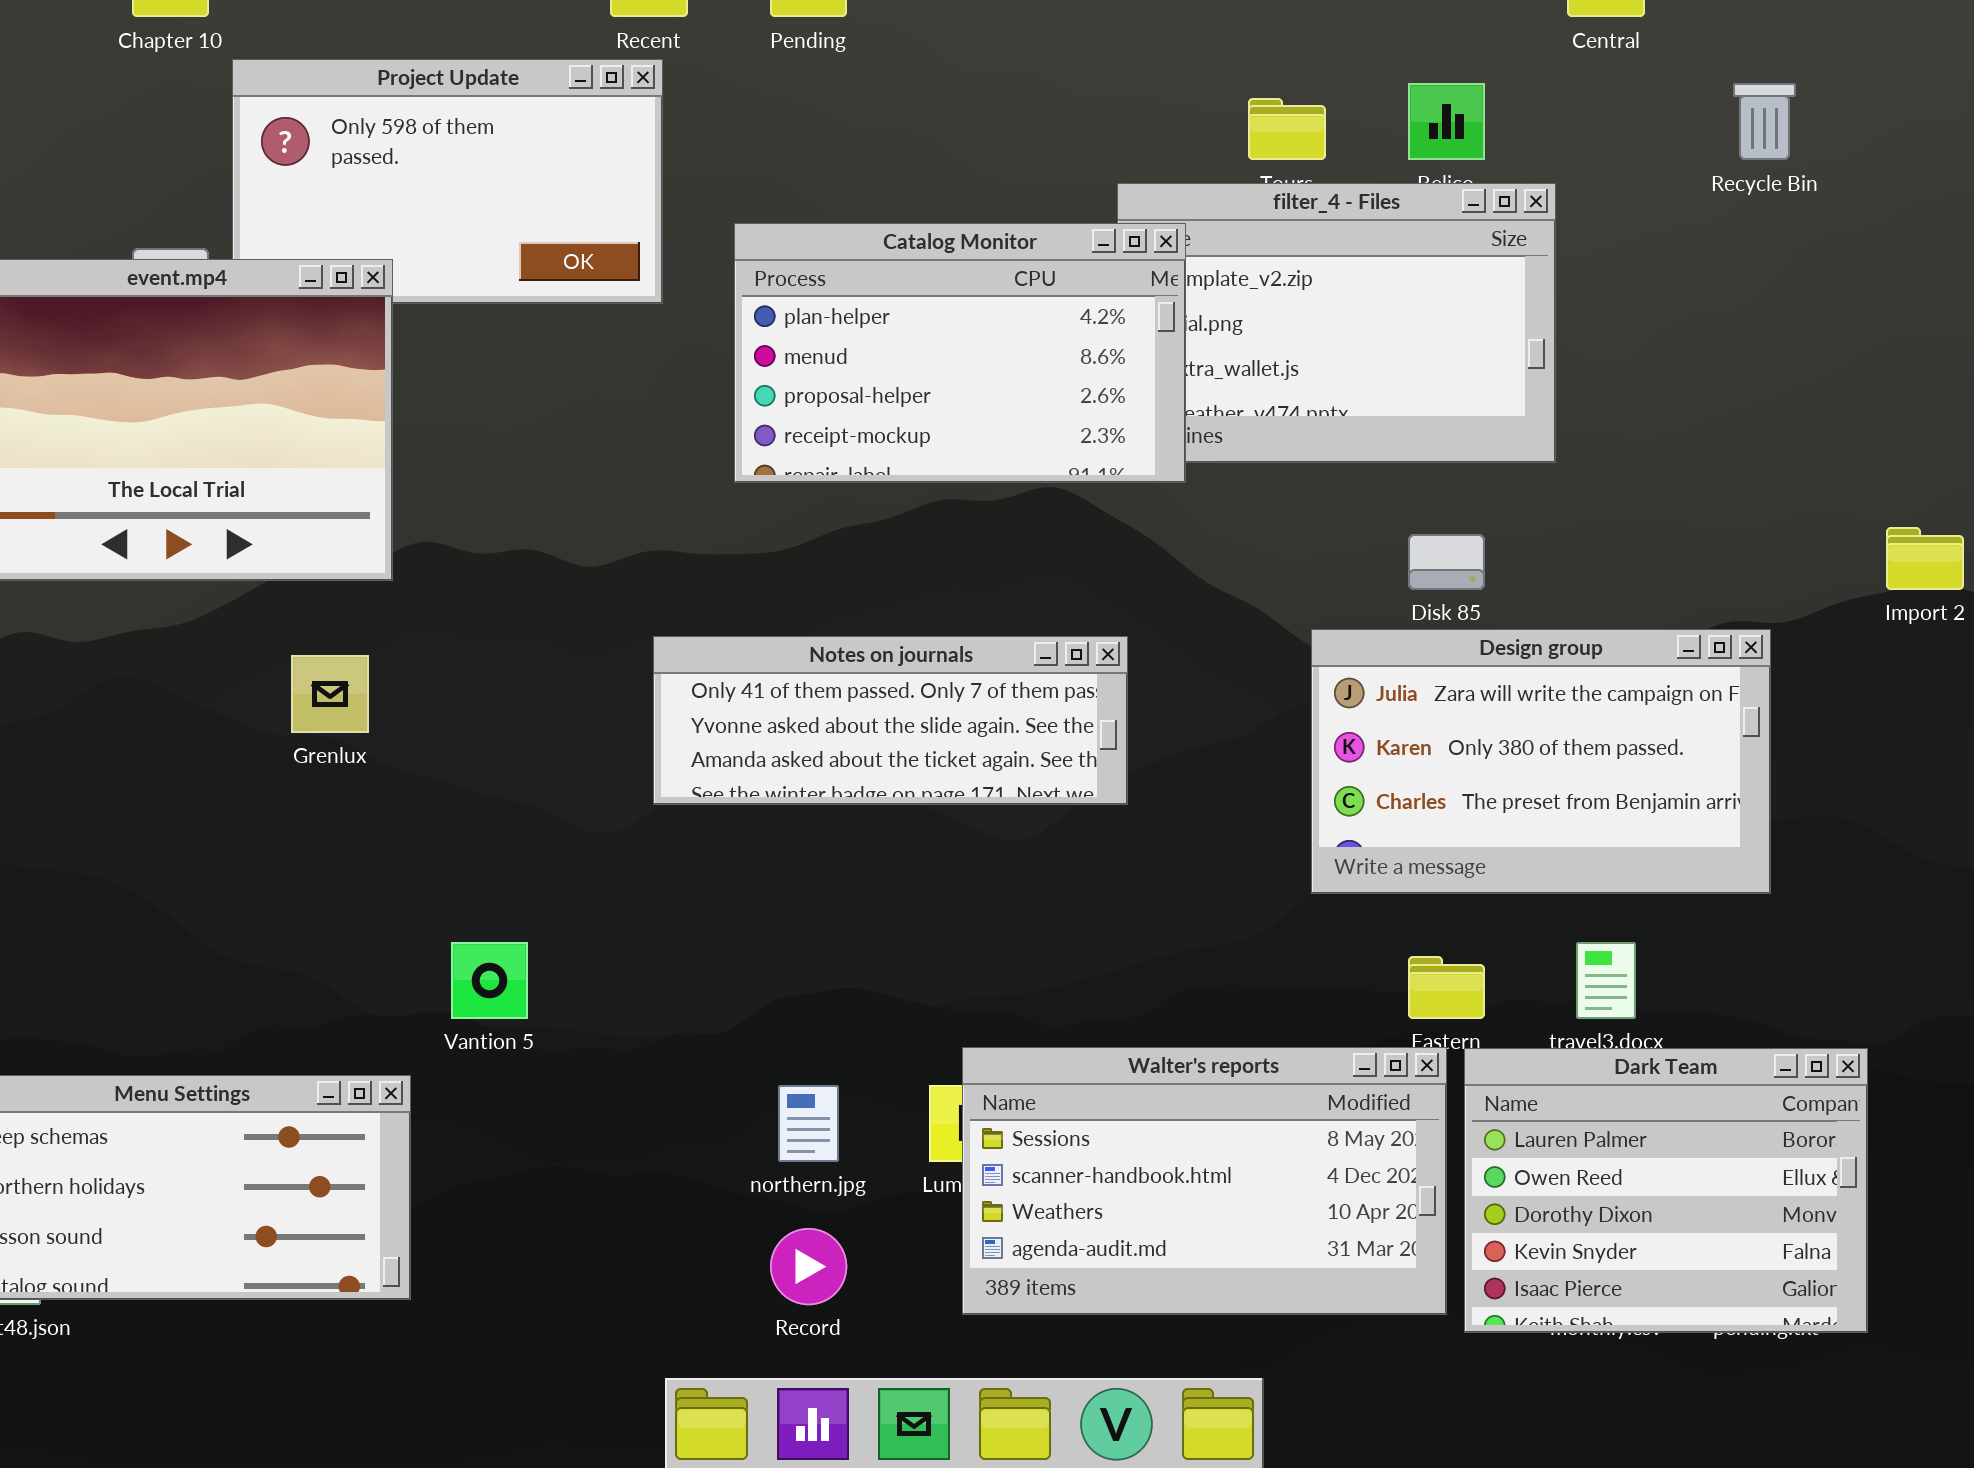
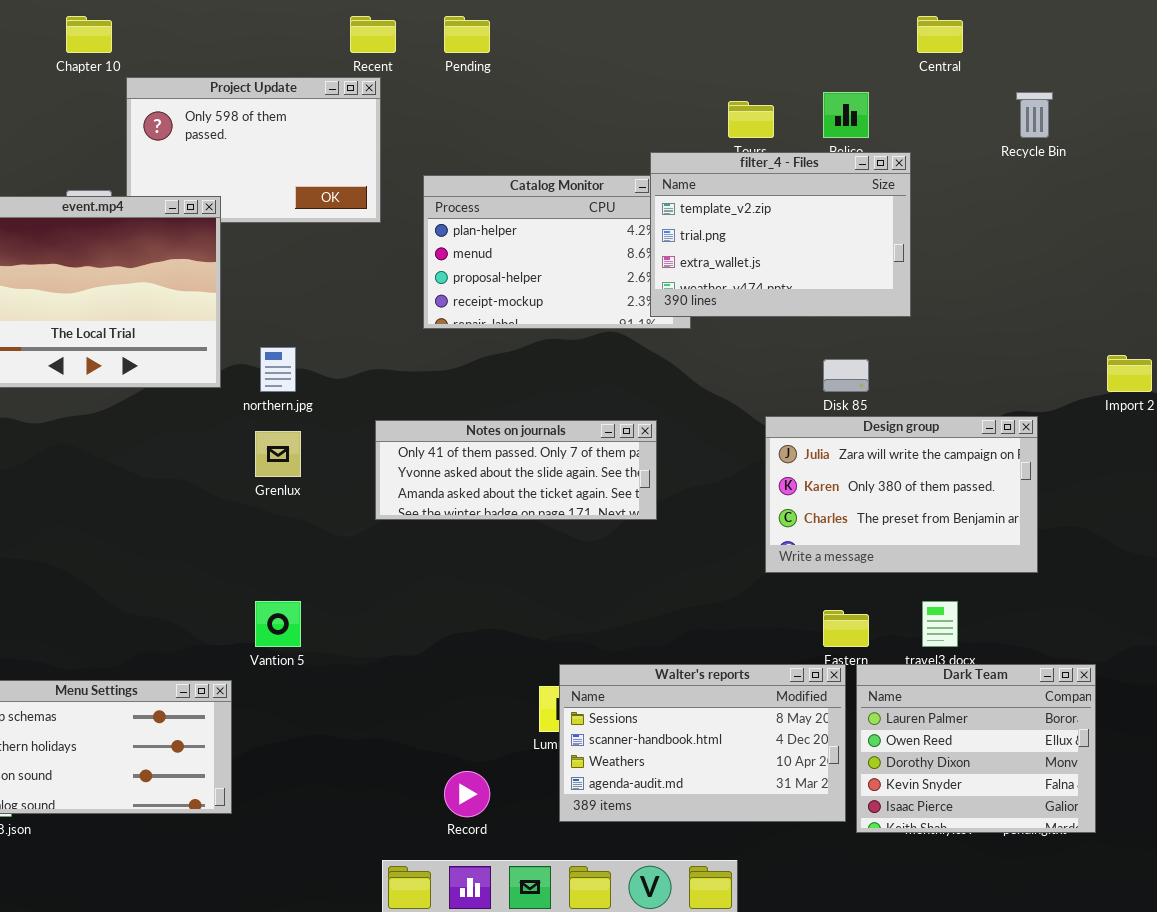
filter_4 - Files: [1117,183,1556,463] -> [650,152,911,317], raised
Grenlux: [291,655,369,733] -> [255,431,301,477], moved
northern.jpg: [778,1085,839,1162] -> [260,347,296,392], moved

